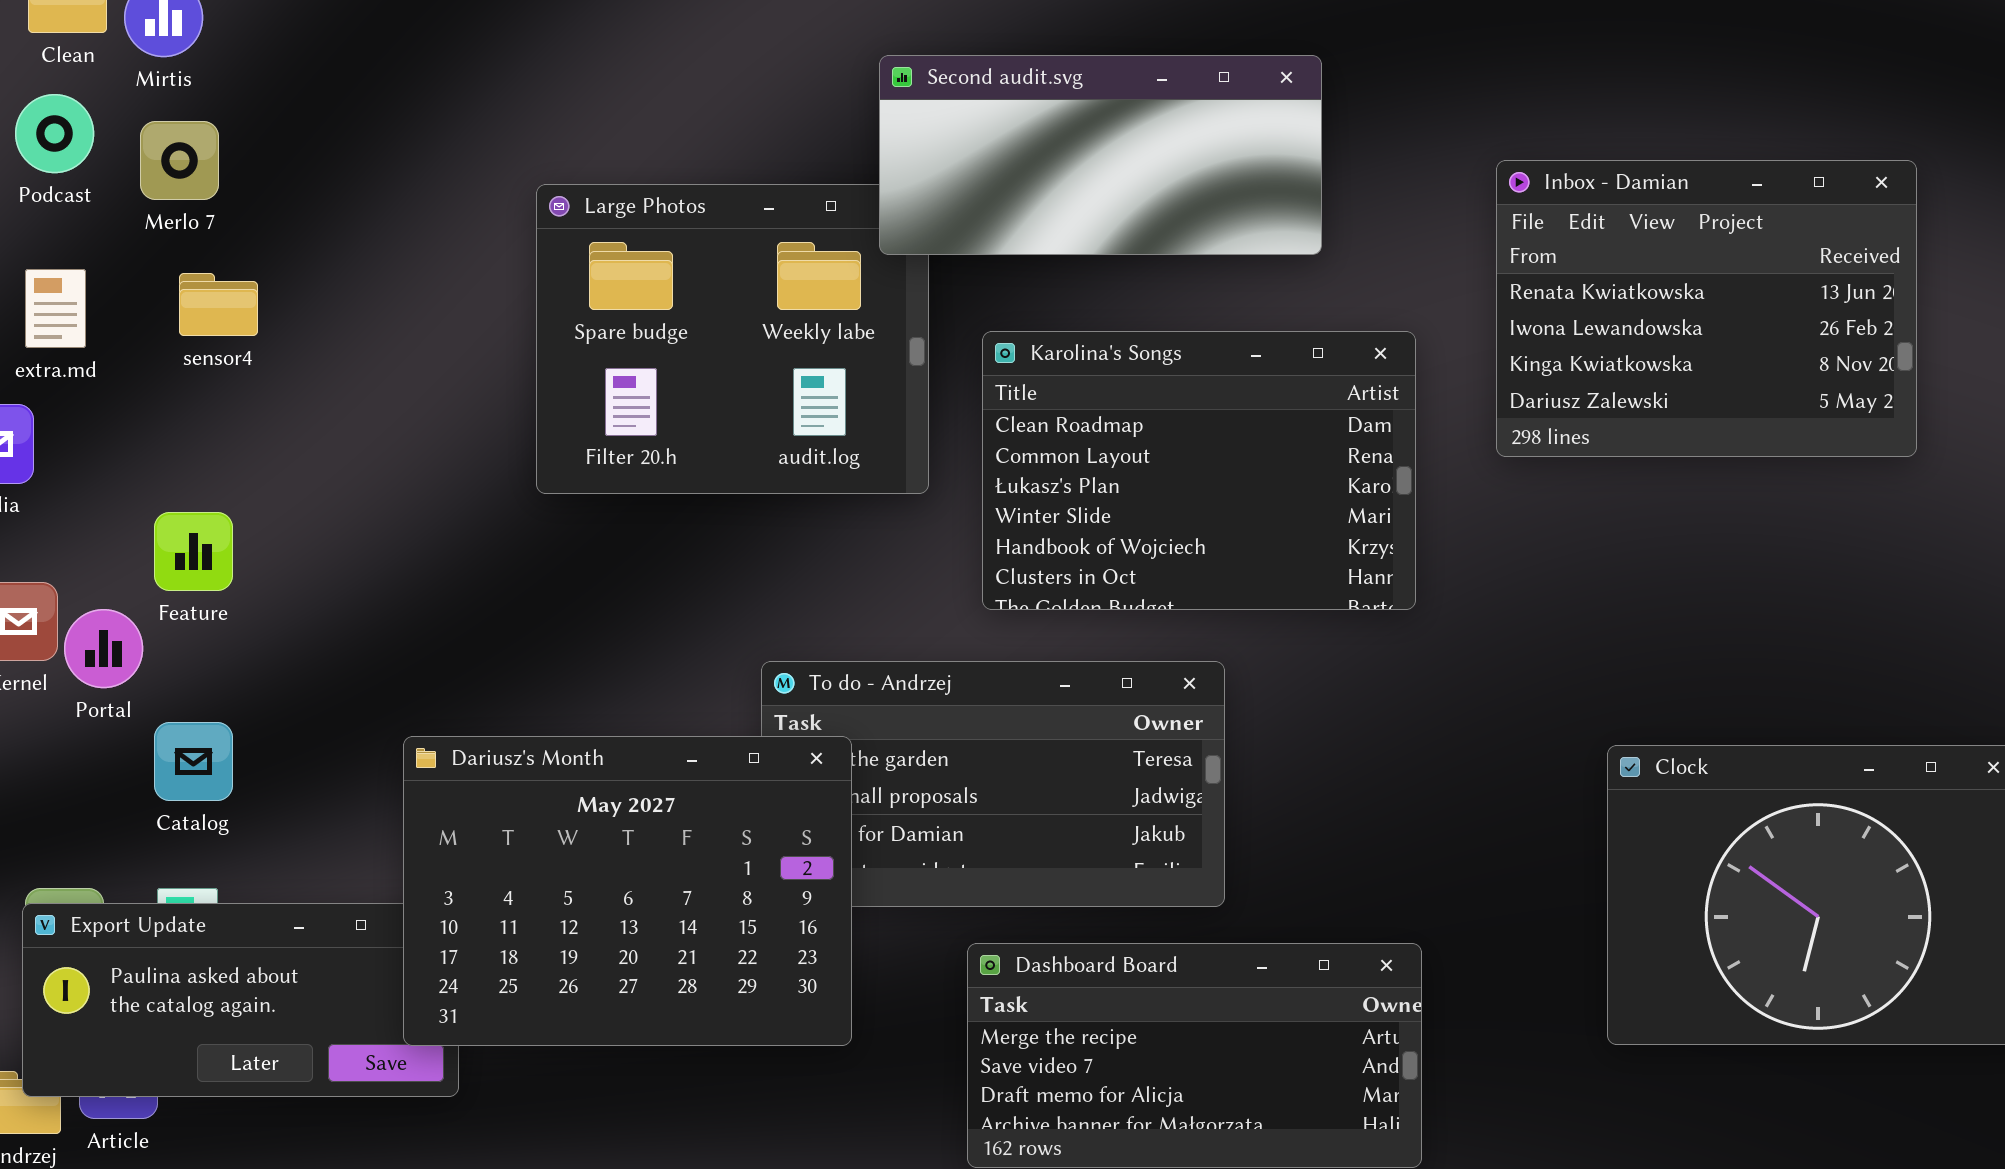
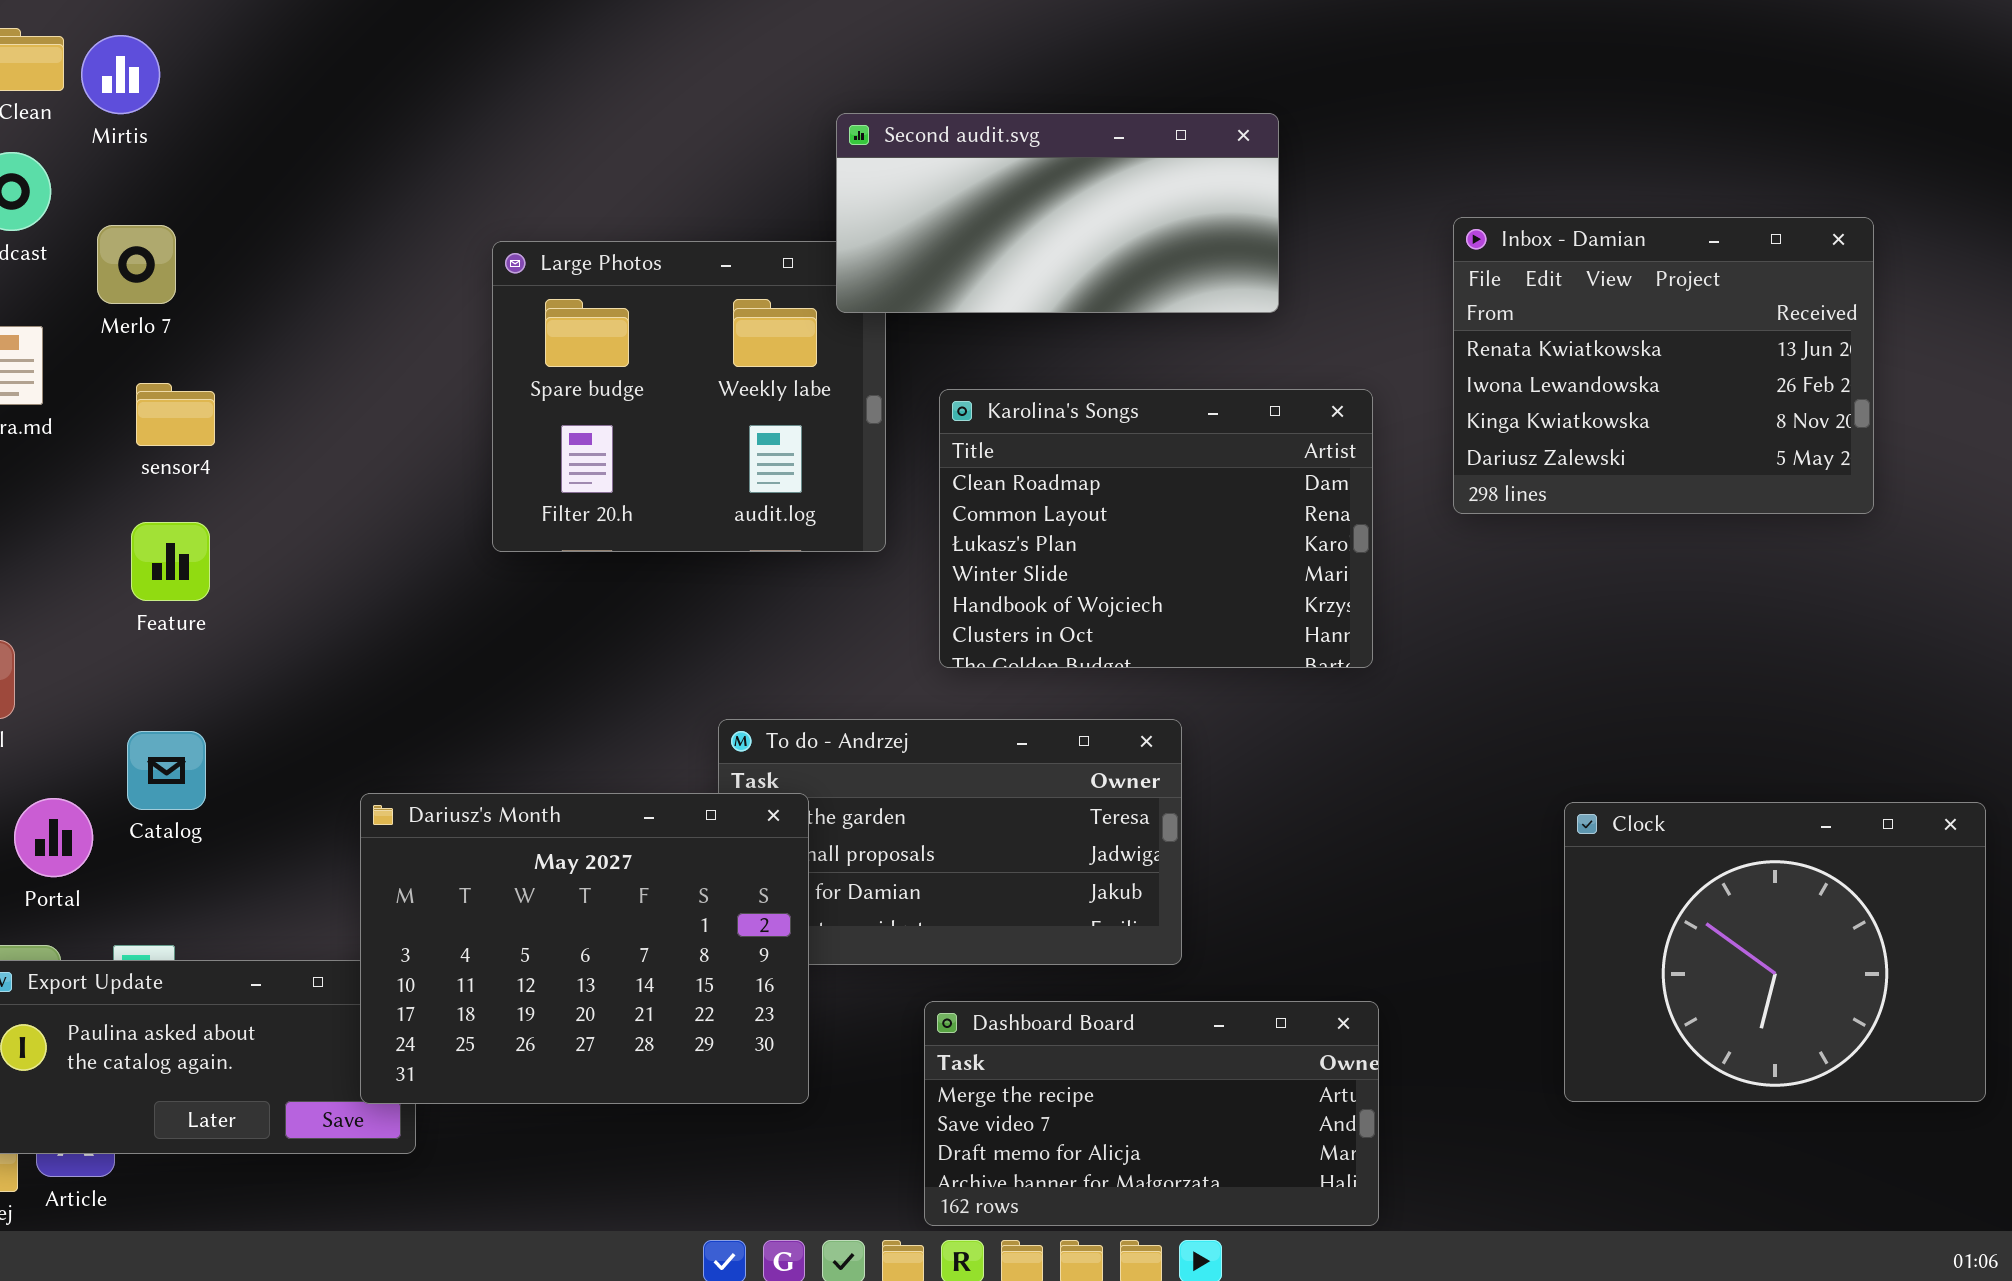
Merlo 7: [140,121,219,200] -> [97,225,176,304], moved
sensor4: [179,273,258,336] -> [136,383,215,446], moved
Feature: [154,512,233,591] -> [131,522,210,601], moved
Portal: [64,609,143,688] -> [14,798,93,877], moved
Catalog: [154,722,233,801] -> [127,731,206,810], moved

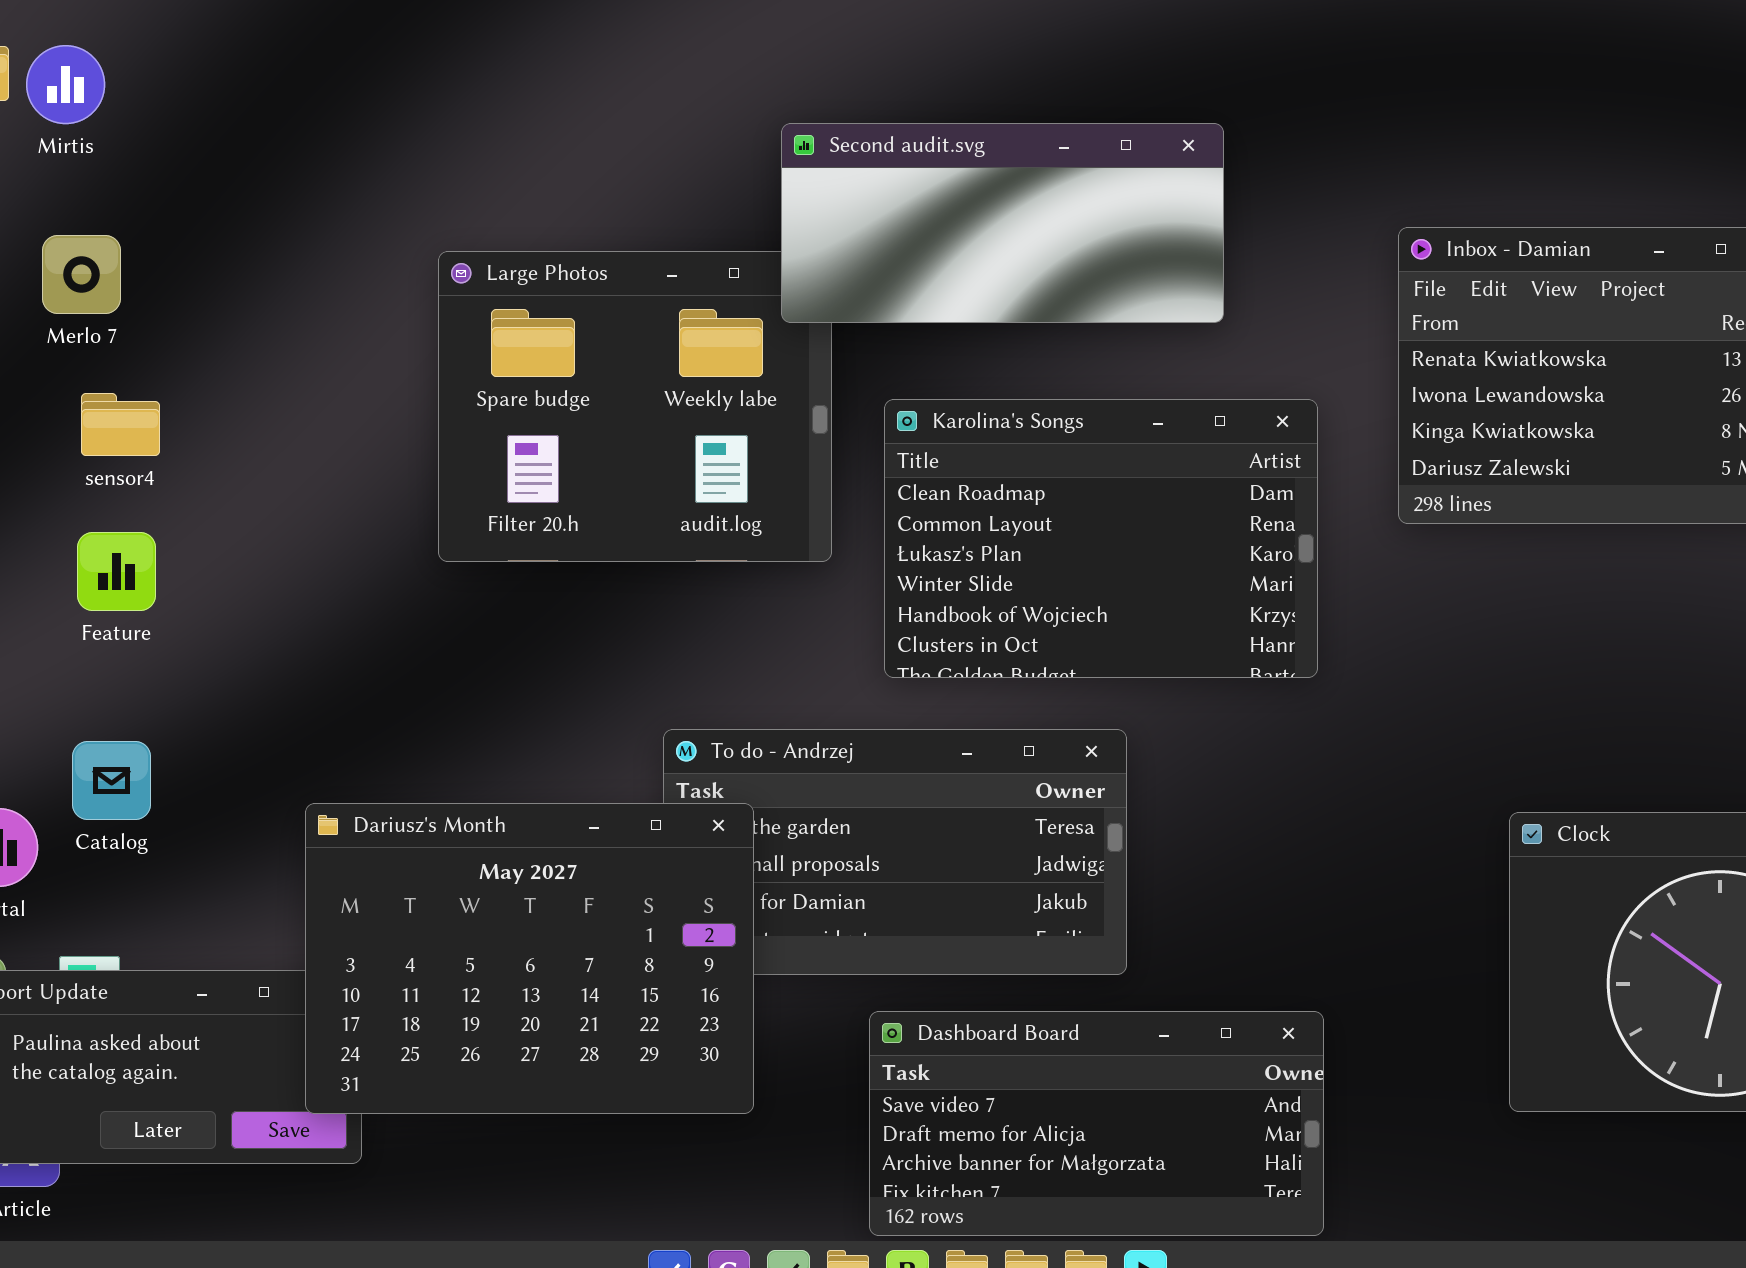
Dashboard Board: [924,1001,1379,1226] -> [869,1011,1324,1236], scrolled down 1 row

